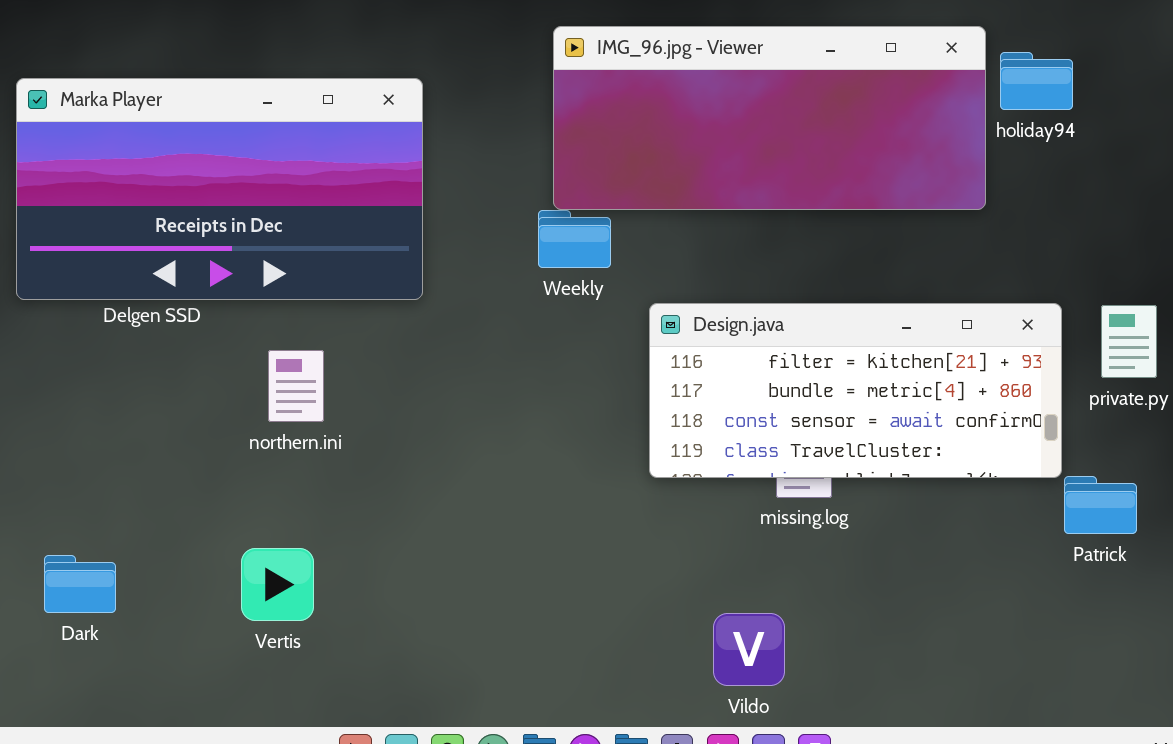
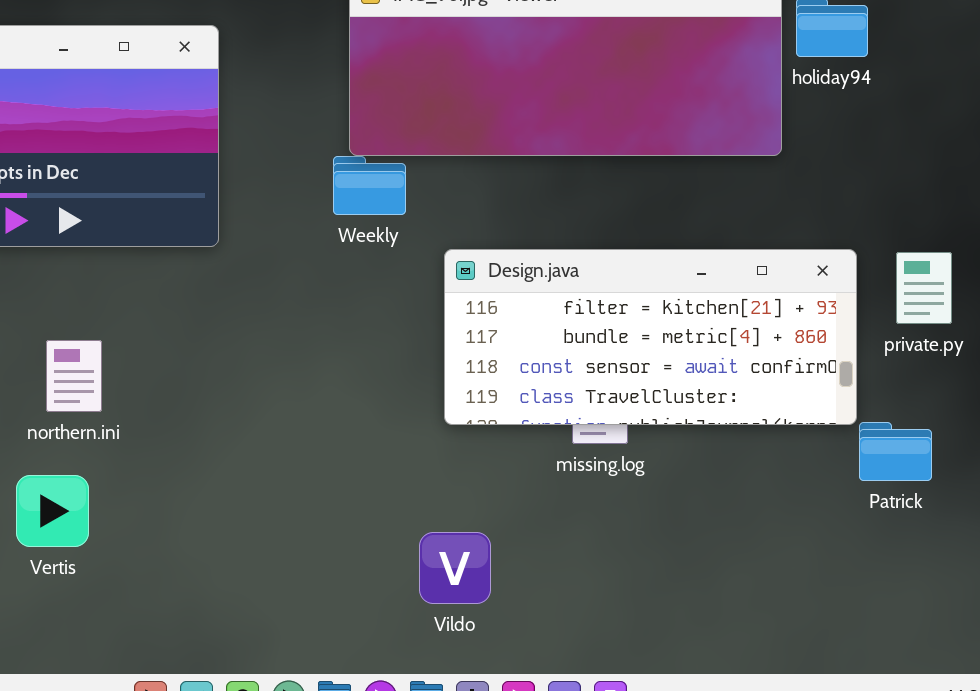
northern.ini: [268,350,324,422] -> [46,340,102,412], moved
Vertis: [241,548,314,621] -> [16,475,89,547], moved
Vildo: [713,613,785,686] -> [419,532,491,604], moved

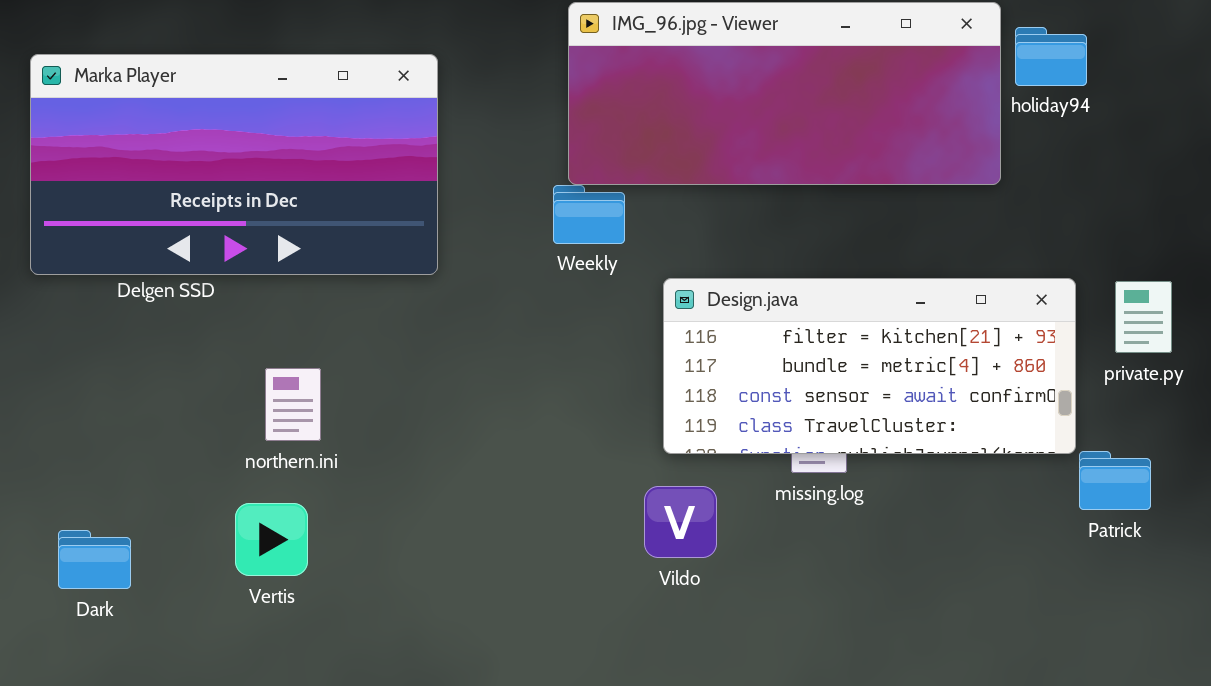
Vildo: [419,532,491,604] -> [644,486,717,558], moved

